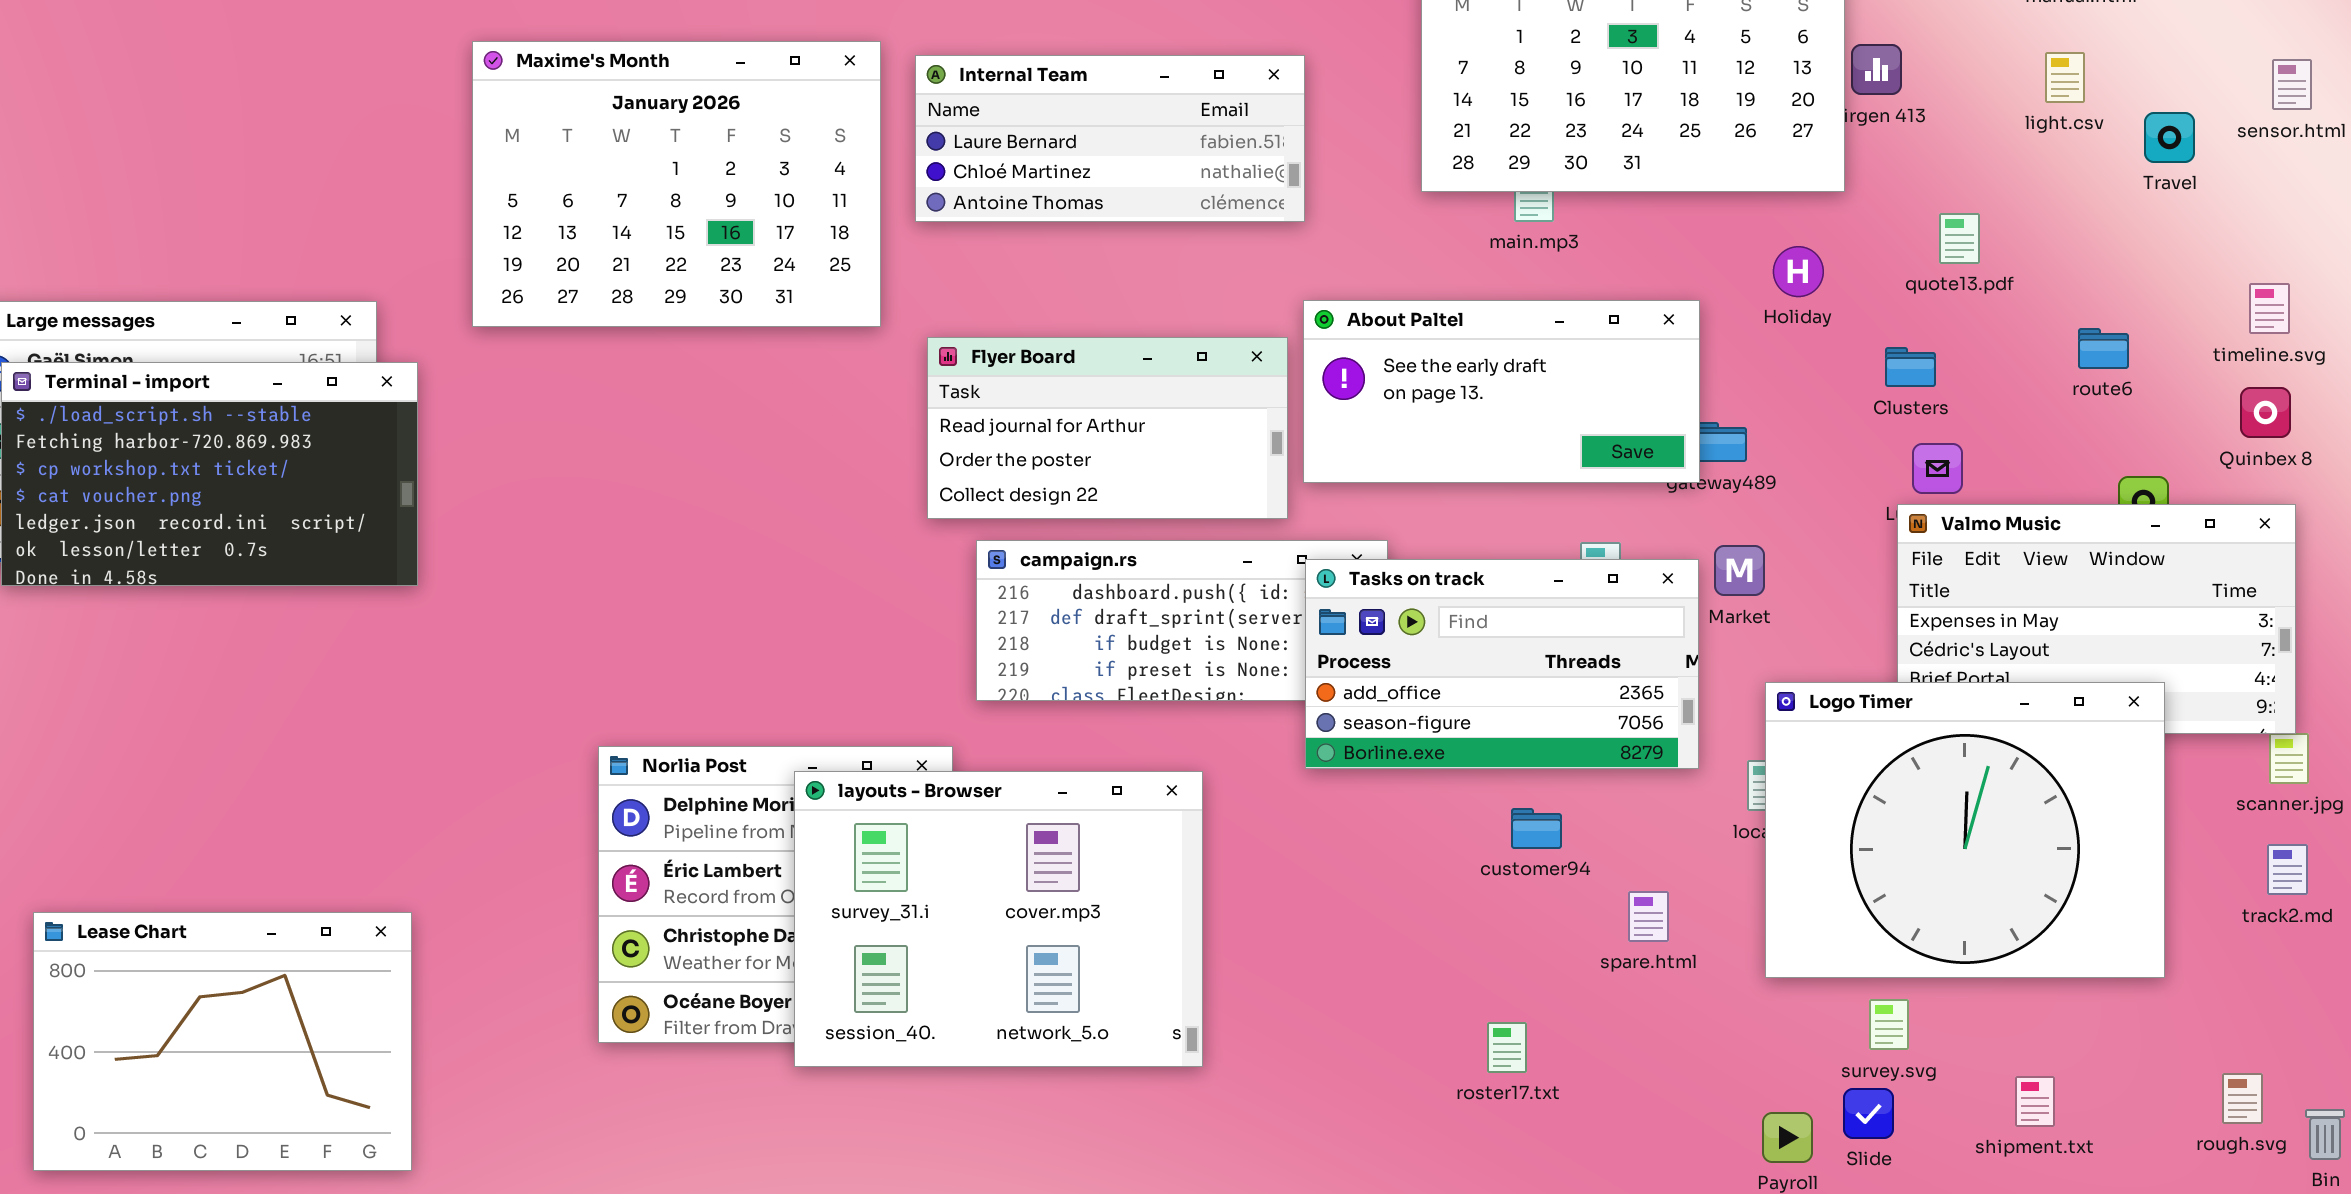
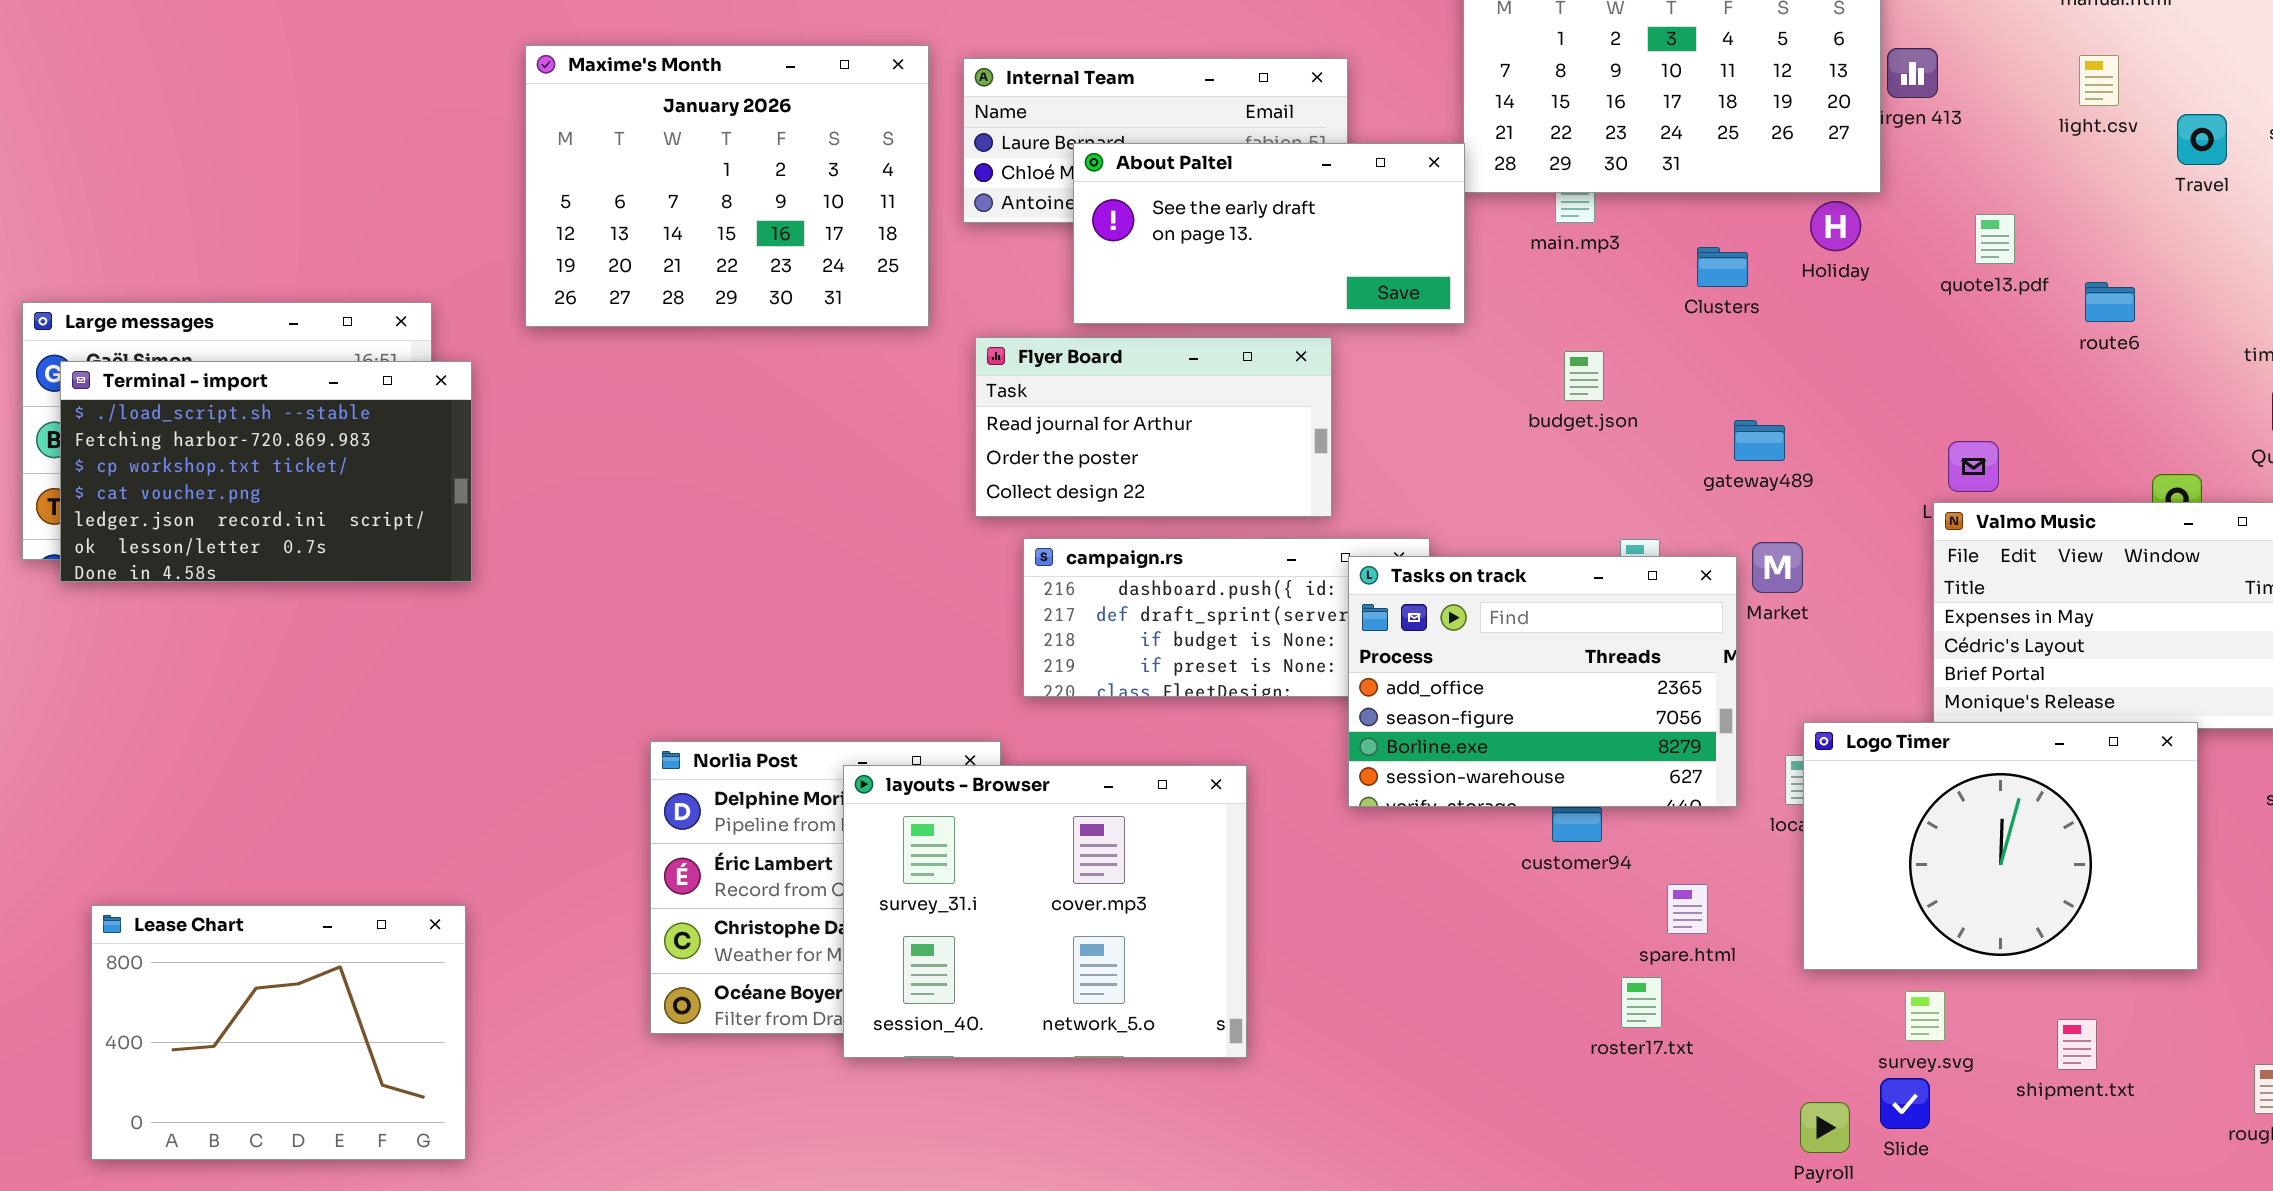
Holiday: [1773,246,1824,297] -> [1810,201,1861,251], moved
About Paltel: [1303,300,1700,483] -> [1073,143,1465,324], moved
route6: [2078,328,2129,369] -> [2085,282,2135,322], moved
Clusters: [1885,347,1936,387] -> [1697,247,1748,287], moved
Tasks on track: [1305,559,1699,769] -> [1348,556,1737,807], resized
Logo Timer: [1765,682,2165,978] -> [1803,722,2198,970], resized
roster17.txt: [1487,1022,1527,1073] -> [1621,977,1662,1028], moved
shipment.txt: [2015,1076,2055,1127] -> [2057,1019,2097,1070], moved

